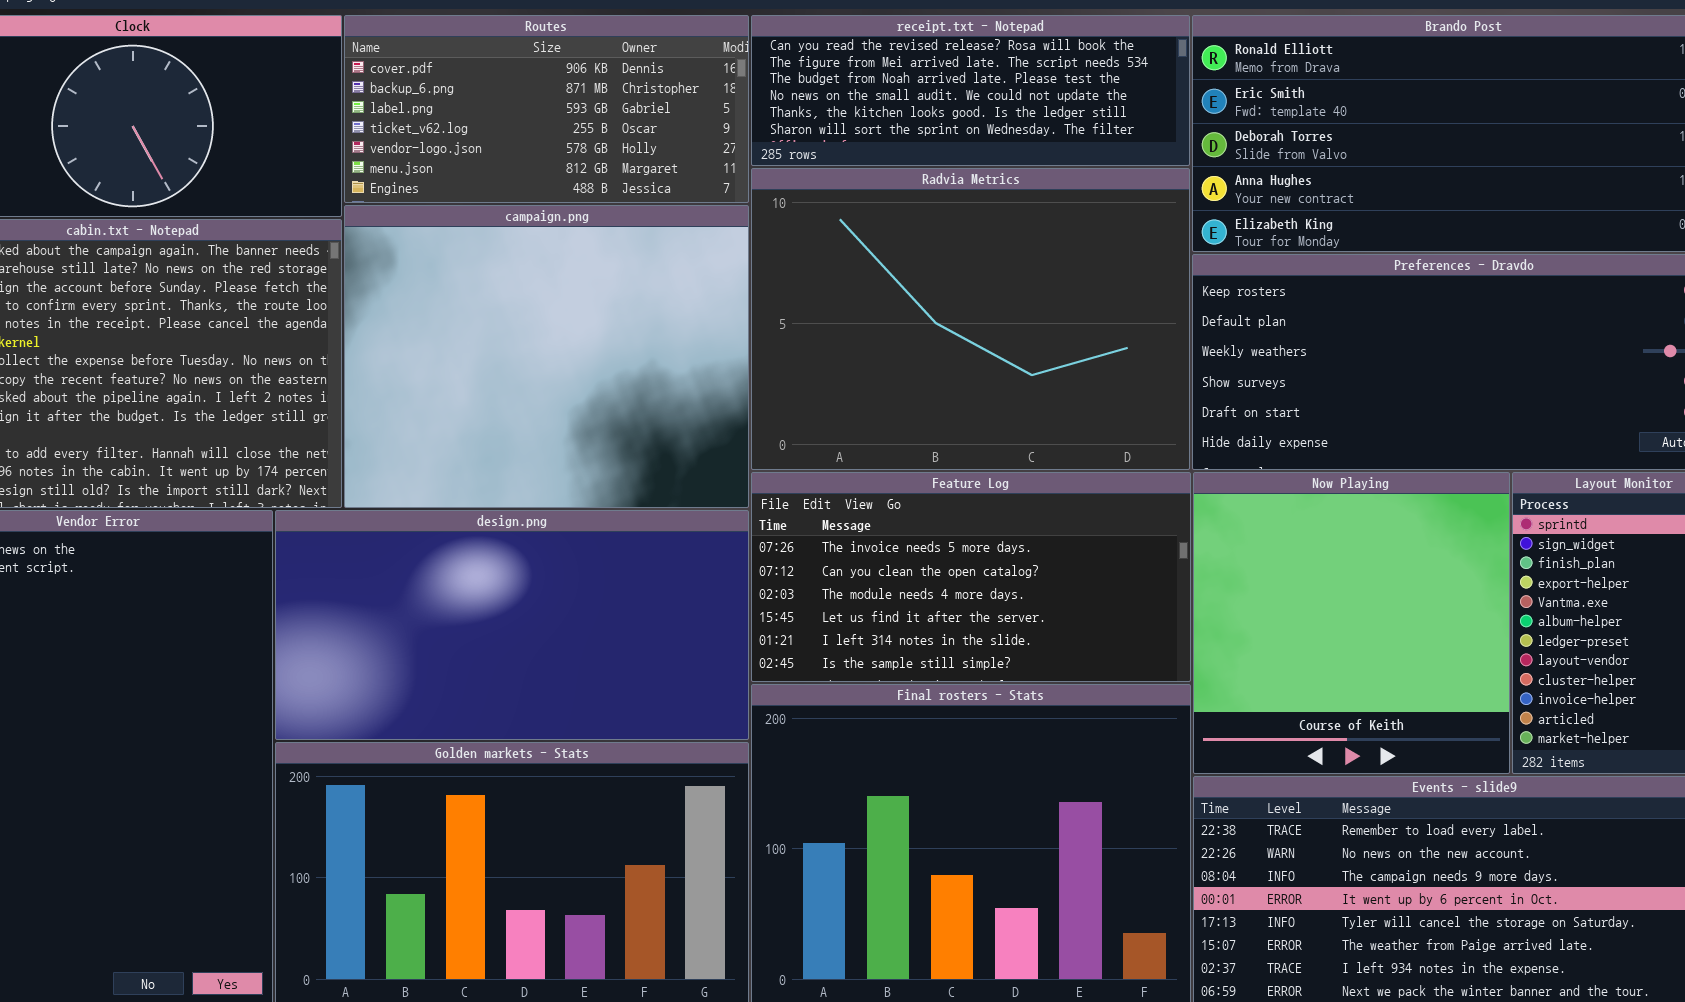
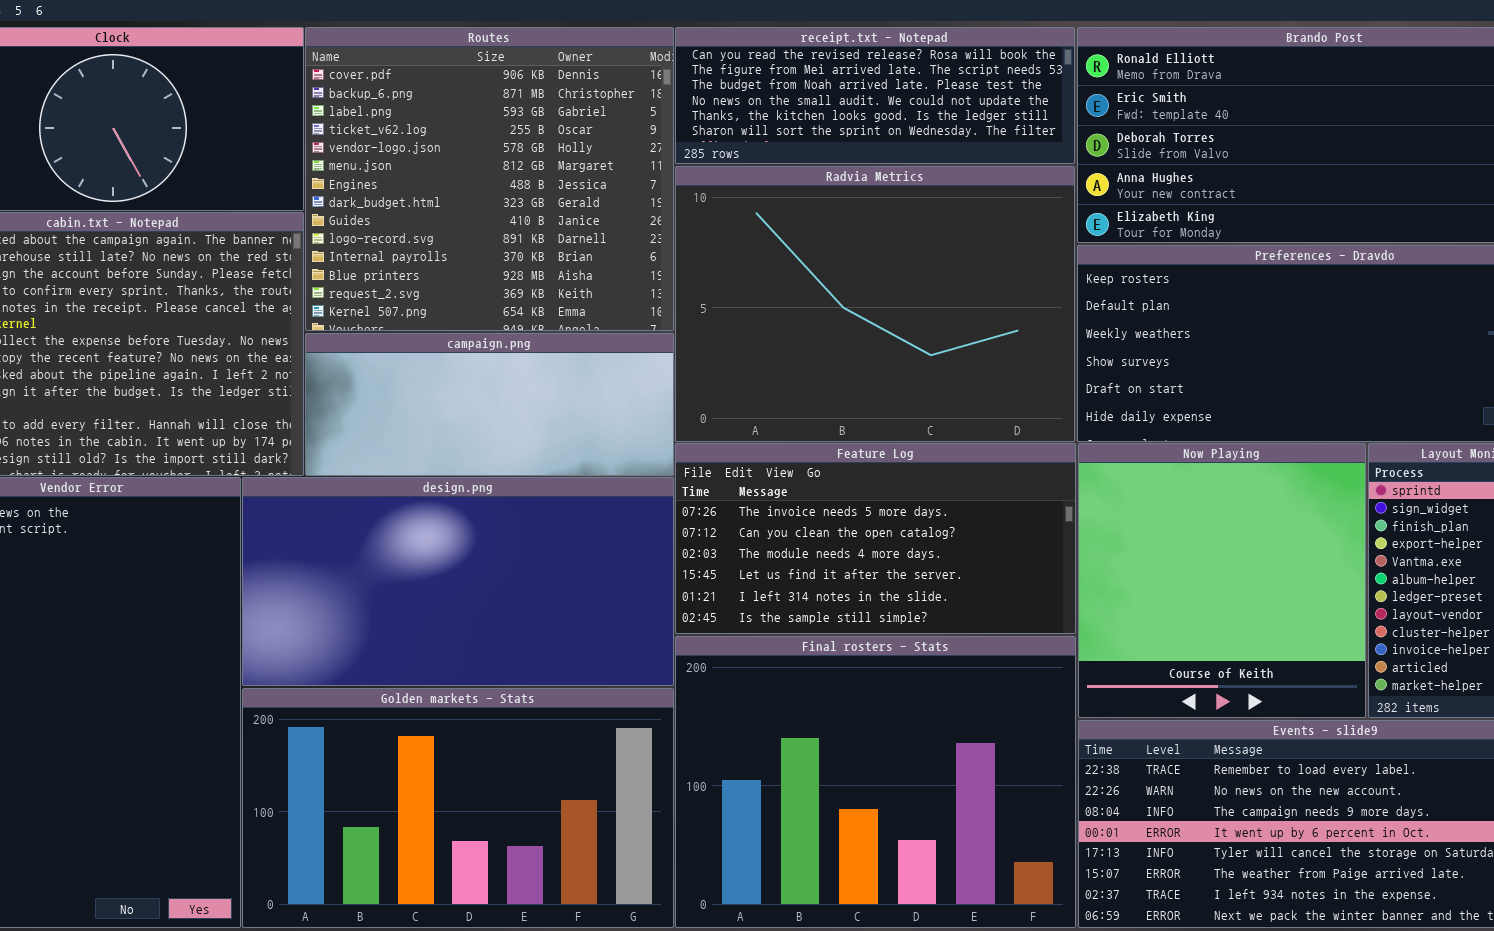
Routes: [344,15,749,203] -> [305,27,674,331], resized
campaign.png: [344,205,749,508] -> [305,333,674,476], resized

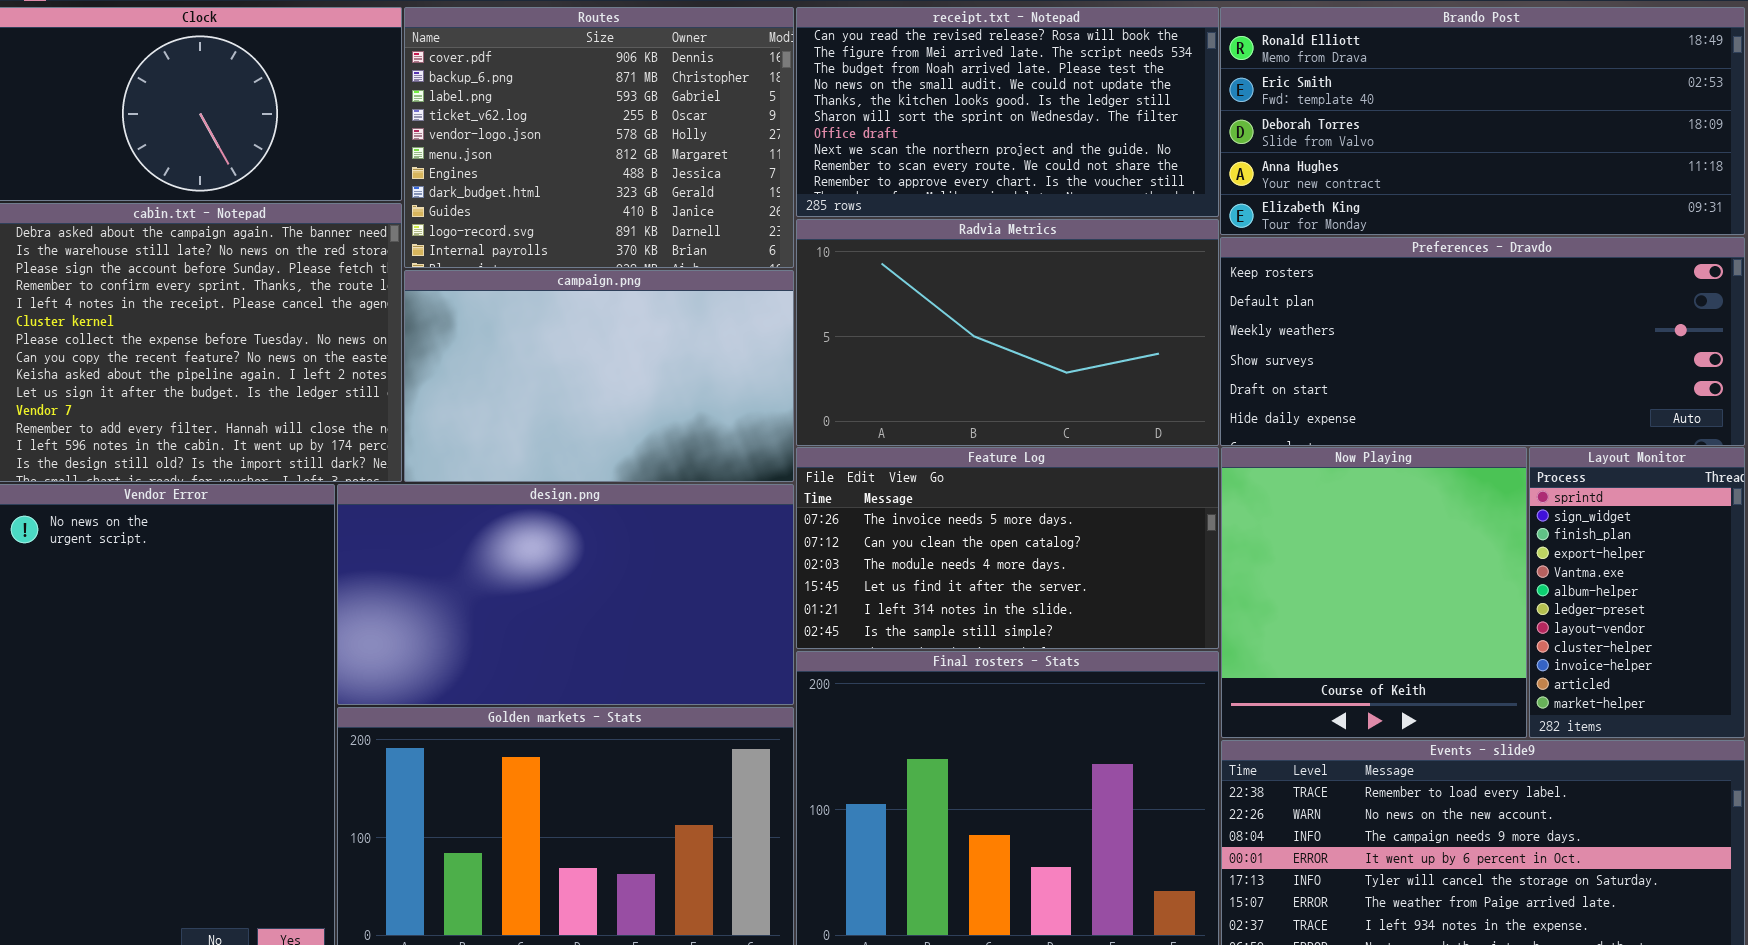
Routes: [305,27,674,331] -> [404,7,794,268], resized
receipt.txt - Notepad: [675,27,1075,164] -> [796,7,1219,217], resized
Radvia Metrics: [675,166,1075,442] -> [796,219,1219,446], resized
campaign.png: [305,333,674,476] -> [404,270,794,482], resized

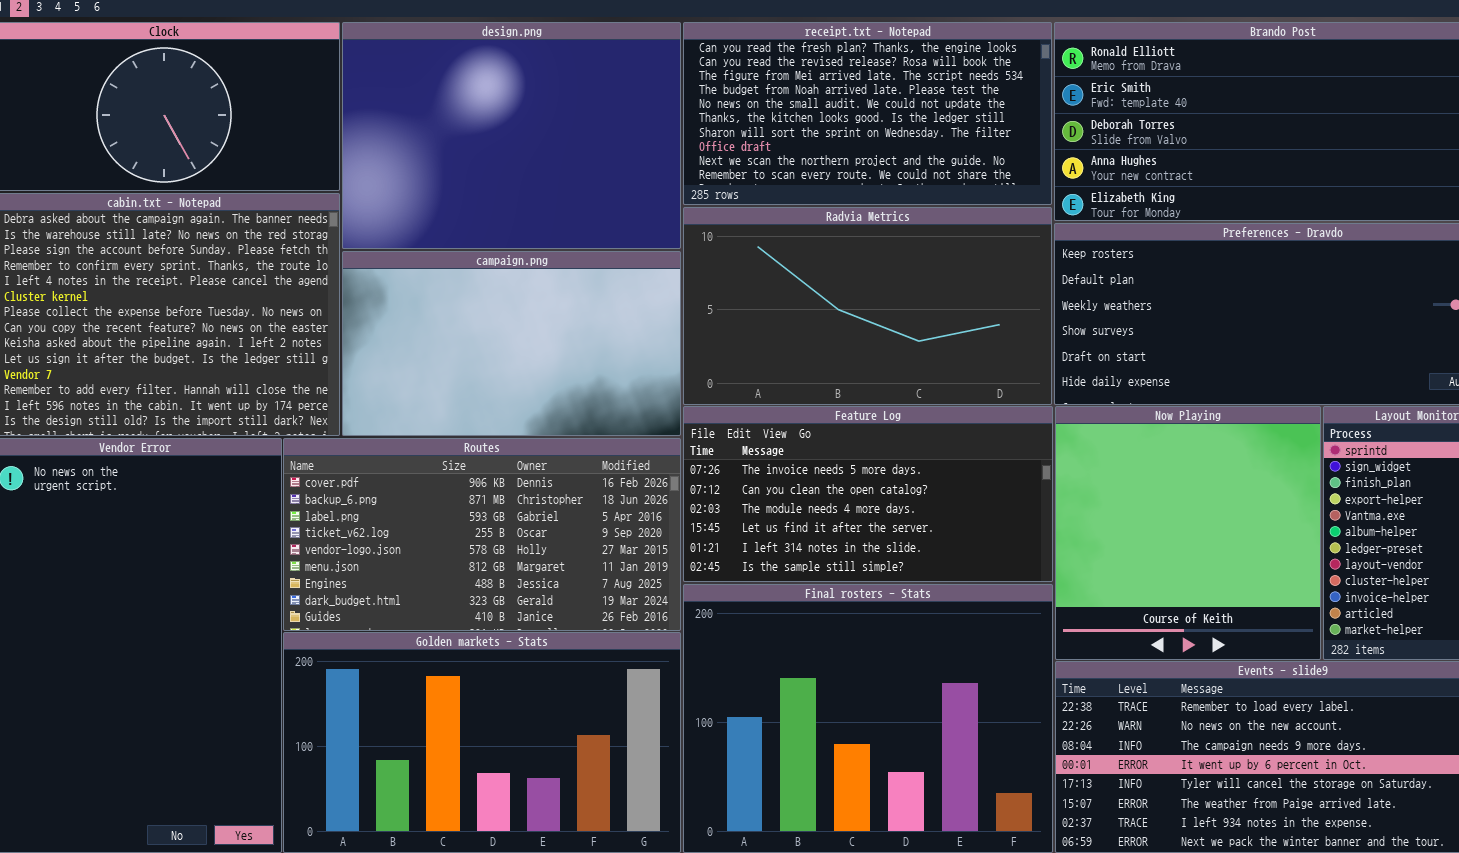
Routes: [404,7,794,268] -> [283,438,681,631], moved, resized
receipt.txt - Notepad: [796,7,1219,217] -> [683,22,1052,205], scrolled up 1 row
design.png: [337,484,794,705] -> [342,22,681,249], moved, resized

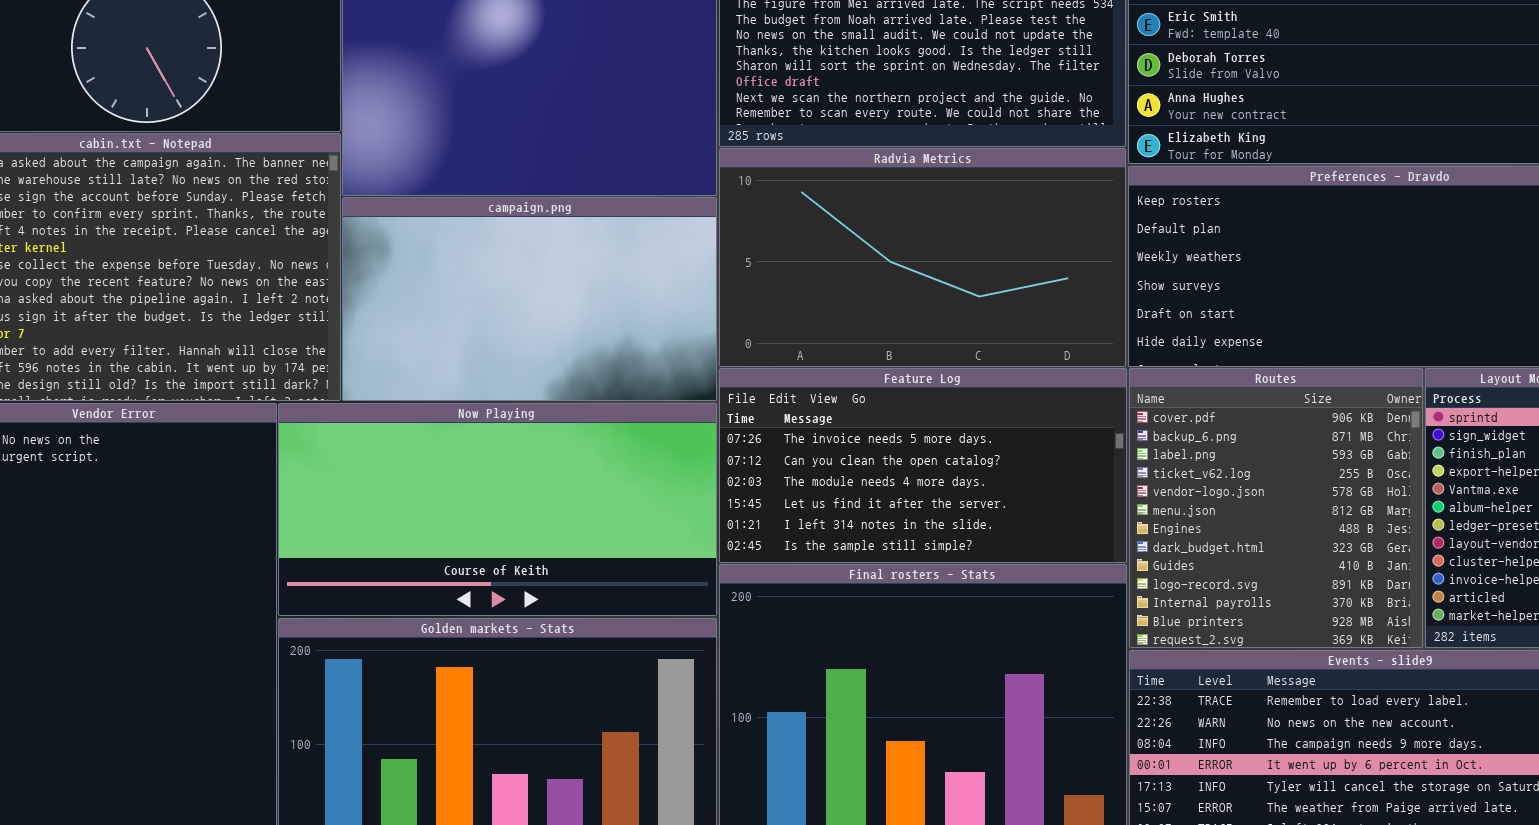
Now Playing: [1055,406,1321,660] -> [278,403,717,616], moved, resized
Routes: [283,438,681,631] -> [1129,368,1423,648], moved, resized

